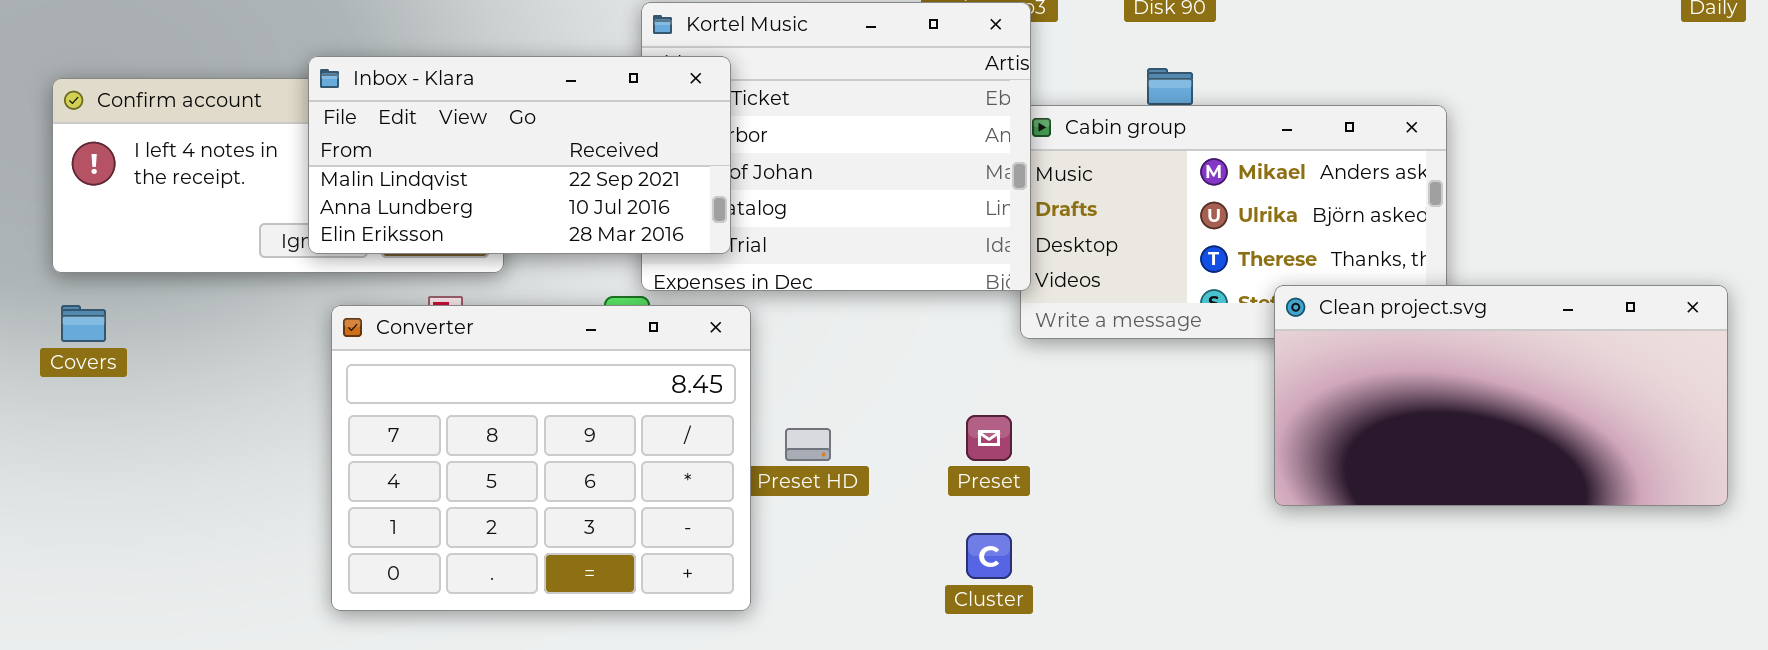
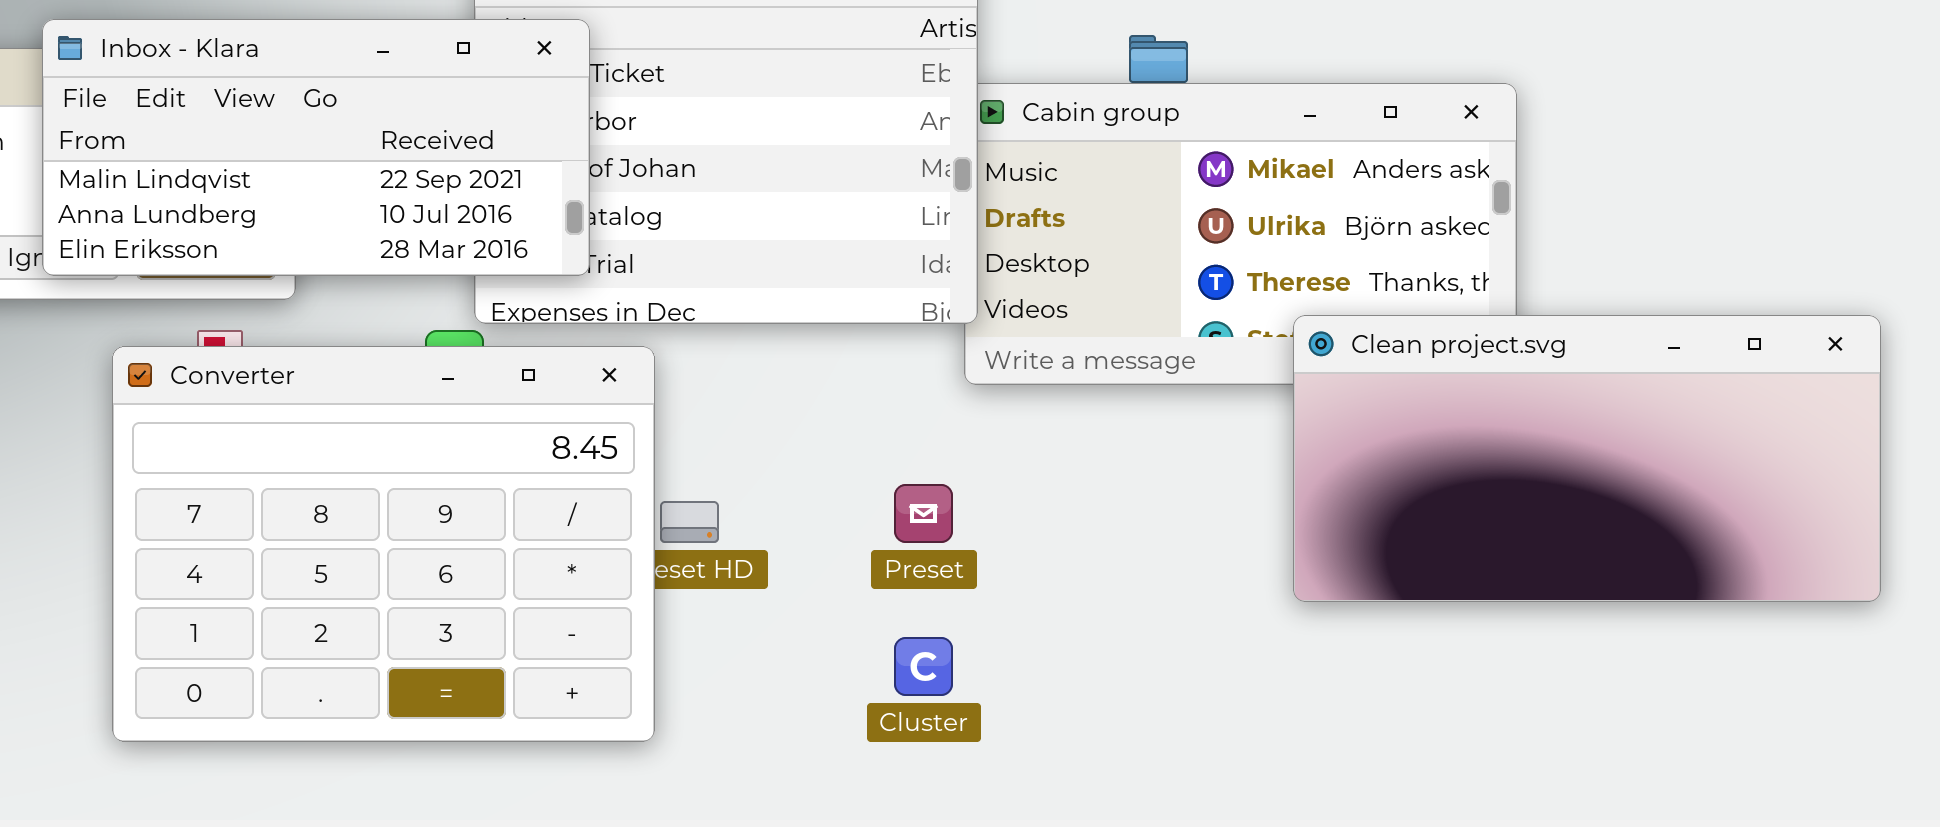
Converter: [331,305,751,611] -> [112,346,655,742], moved

